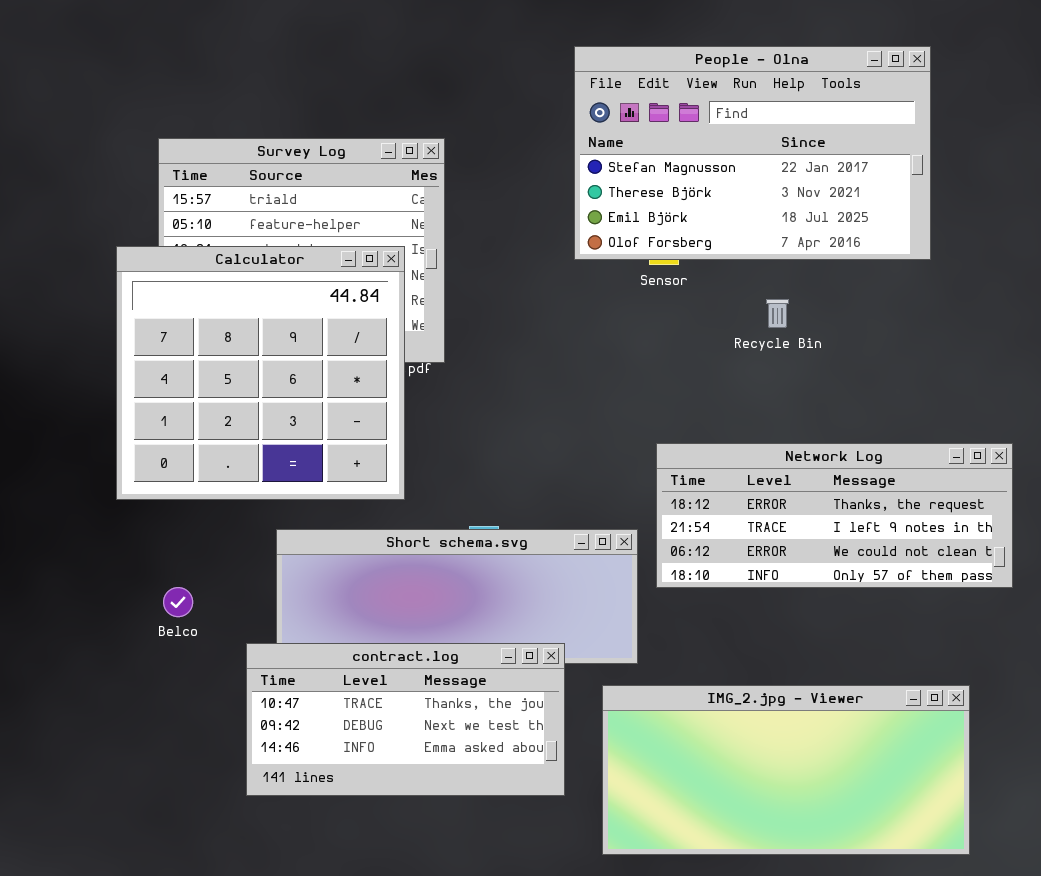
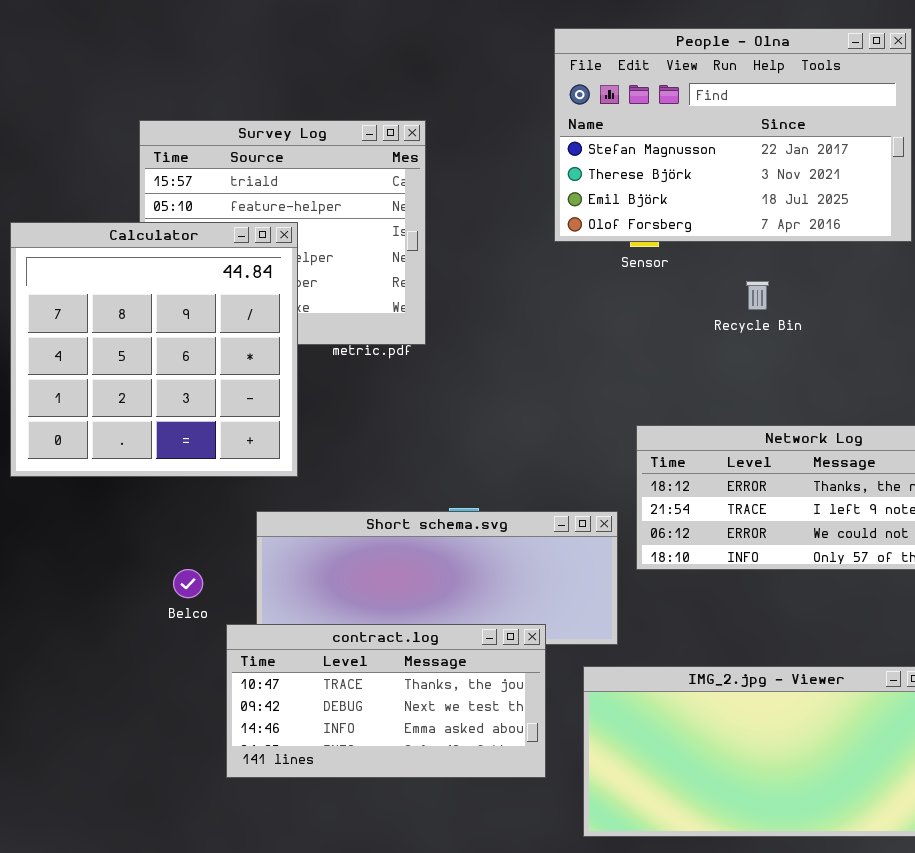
Calculator: [116,246,405,500] -> [10,222,298,477], moved
Belco: [163,587,193,617] -> [173,569,203,598], moved

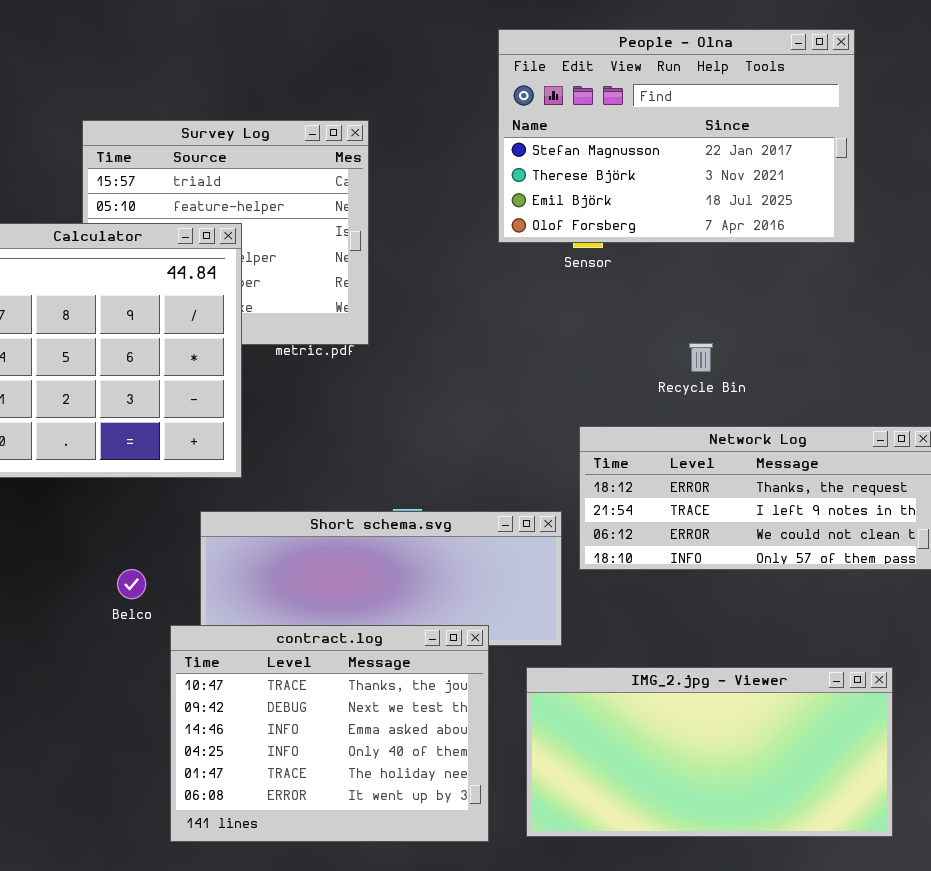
Recycle Bin: [746,281,769,310] -> [689,343,713,372], moved
contract.log: [226,624,546,778] -> [170,625,489,842], resized

